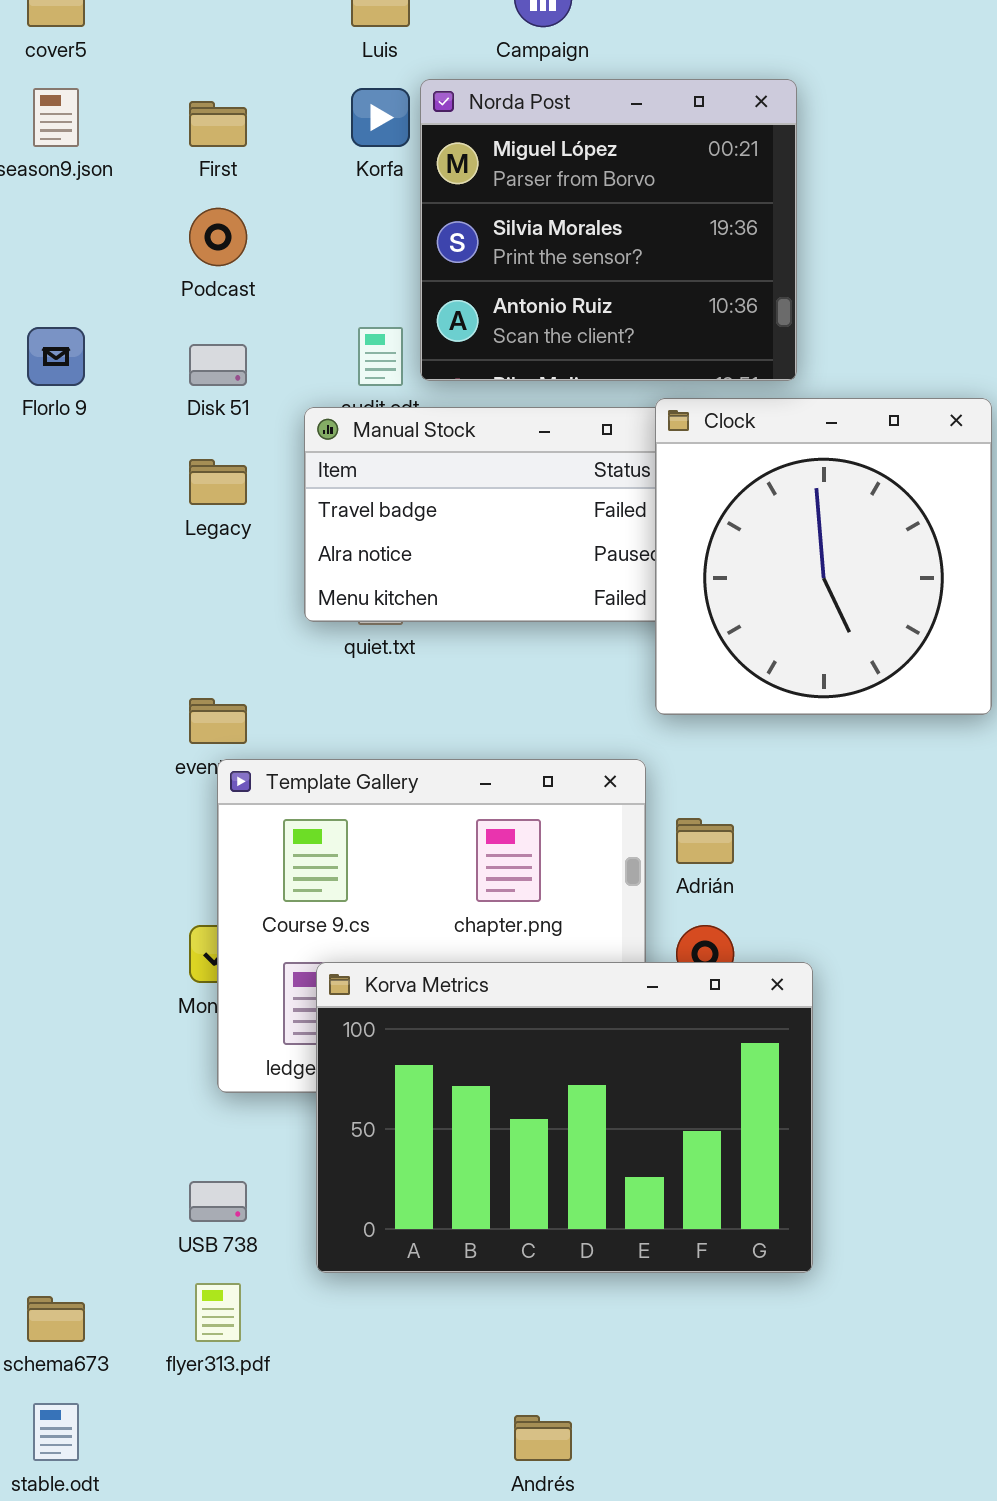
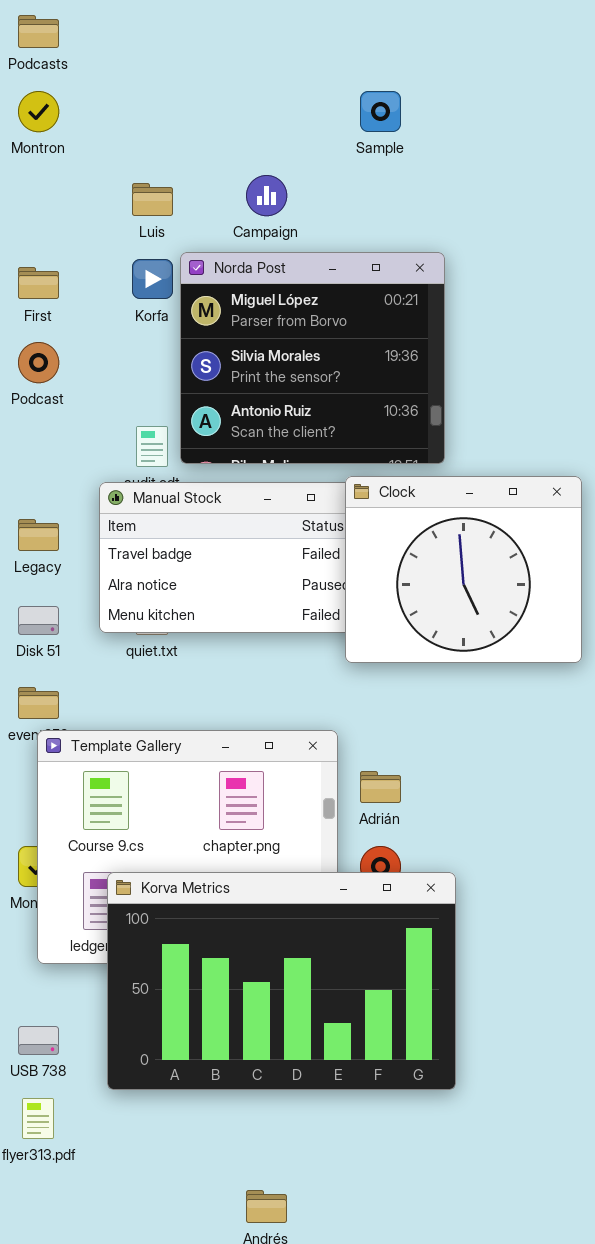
Disk 51: [189,344,247,386] -> [18,606,59,635], moved
Clock: [655,398,992,715] -> [345,476,582,663], resized

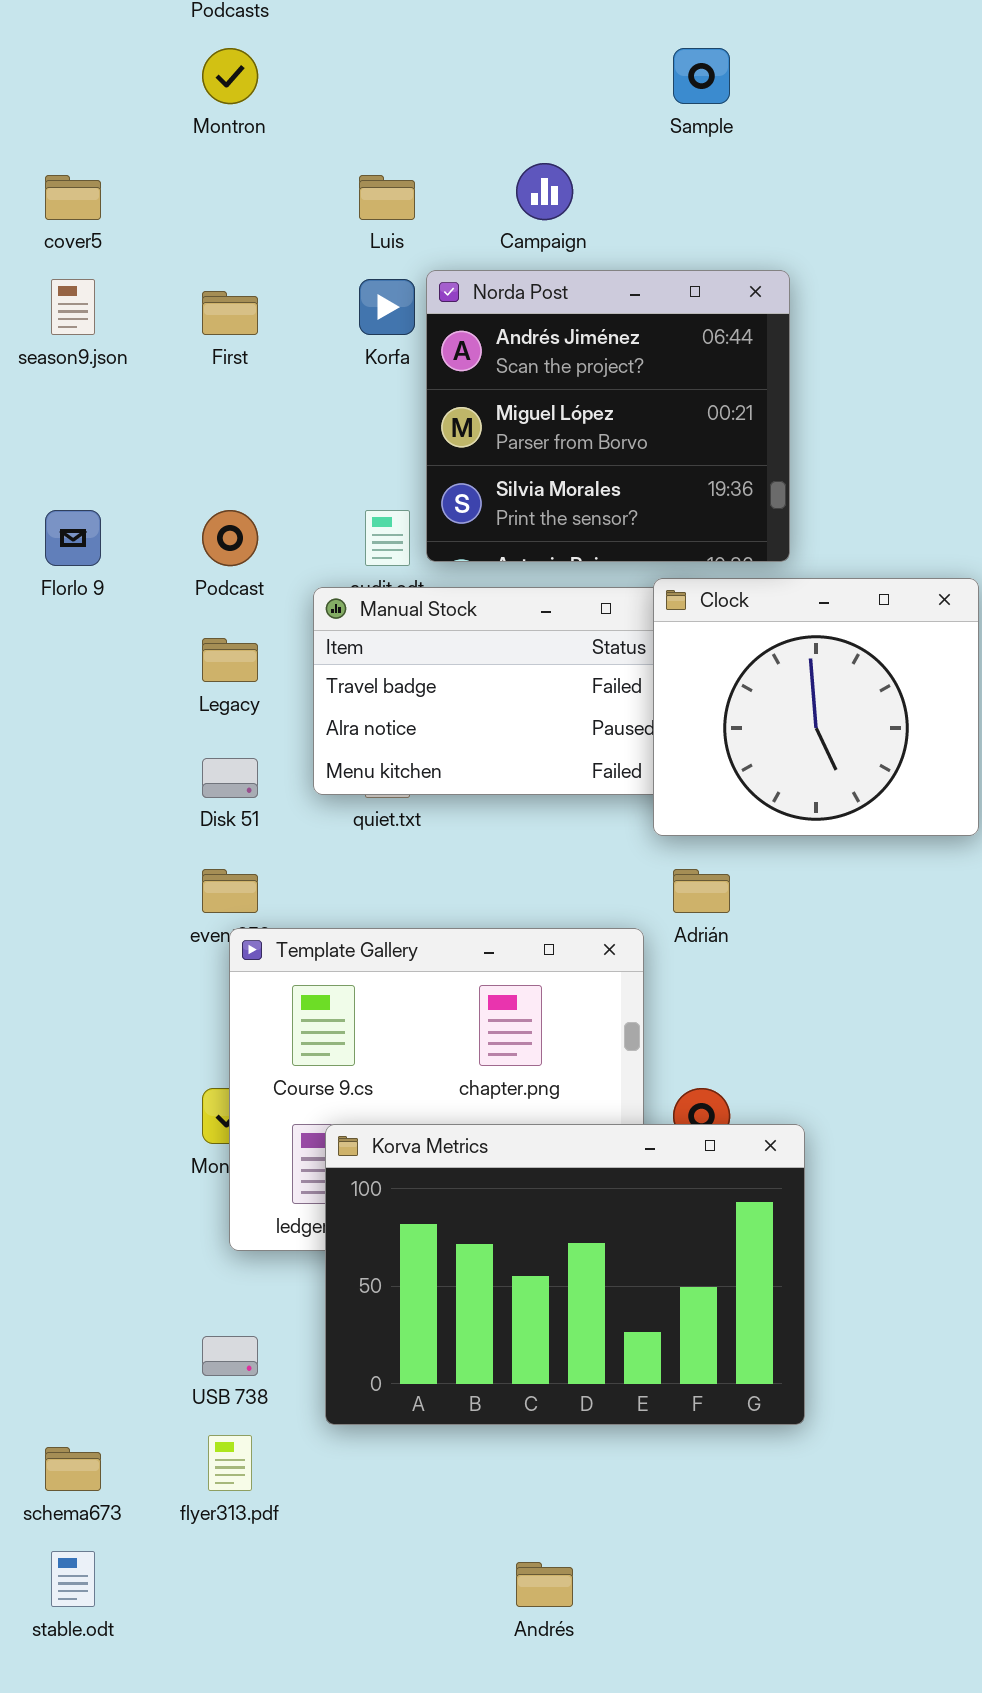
Norda Post: [180,252,445,464] -> [426,270,790,562], scrolled up 1 row
Podcast: [18,342,59,383] -> [202,510,258,566], moved
Adrián: [360,771,401,803] -> [673,869,730,913], moved

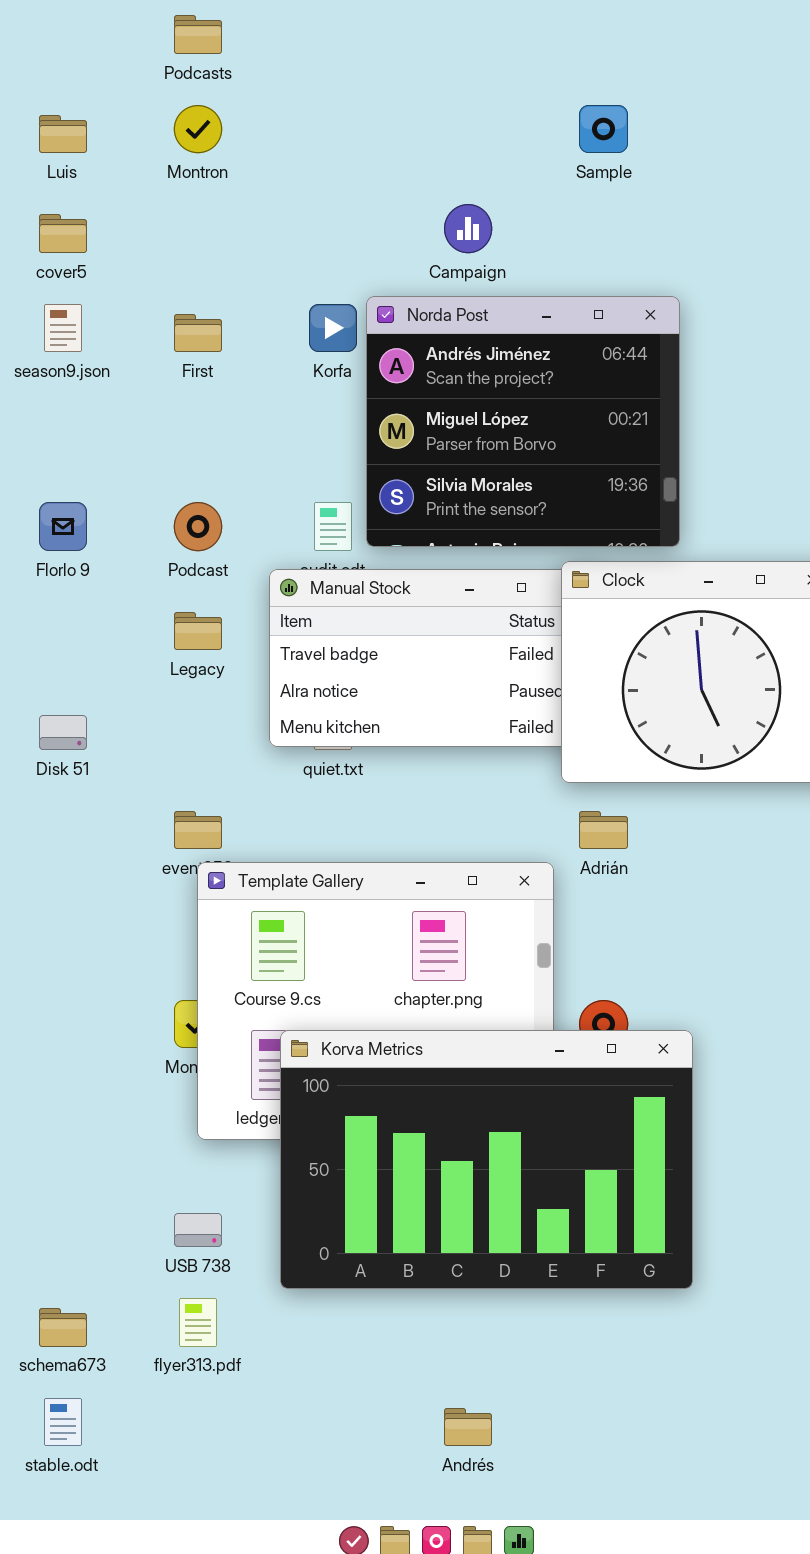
Luis: [359,175,415,220] -> [39,115,87,153], moved
Disk 51: [202,758,258,798] -> [39,715,87,750], moved

